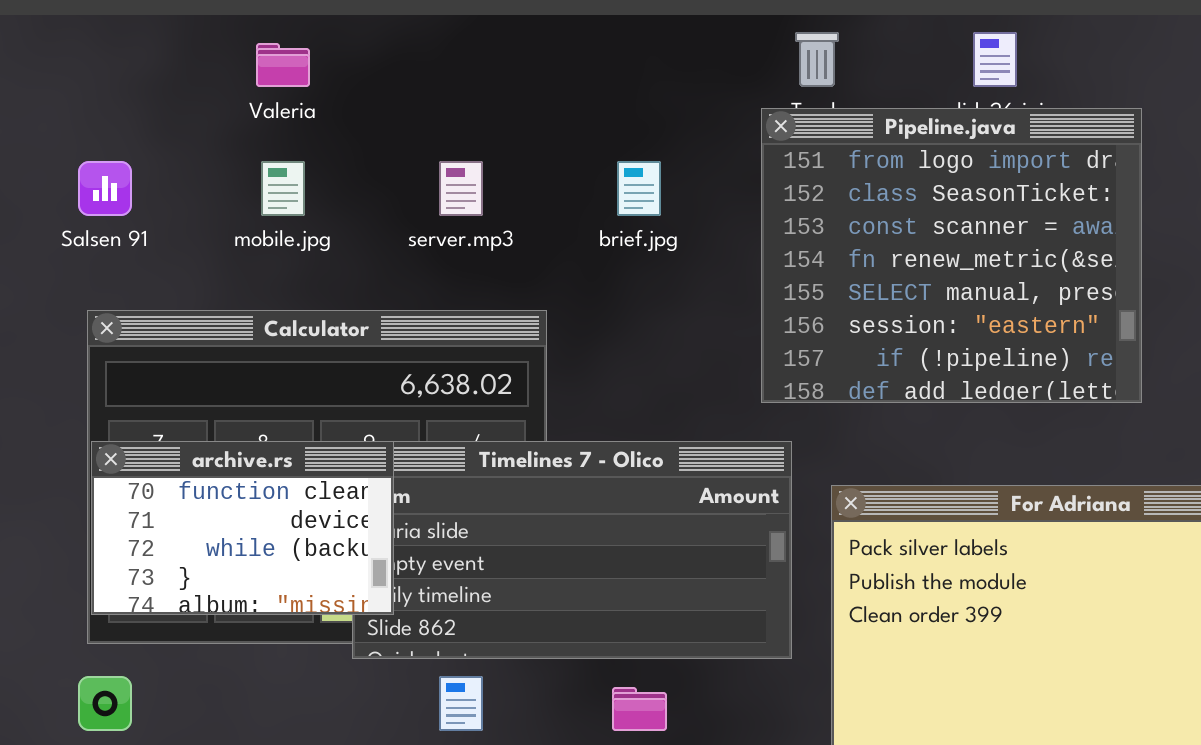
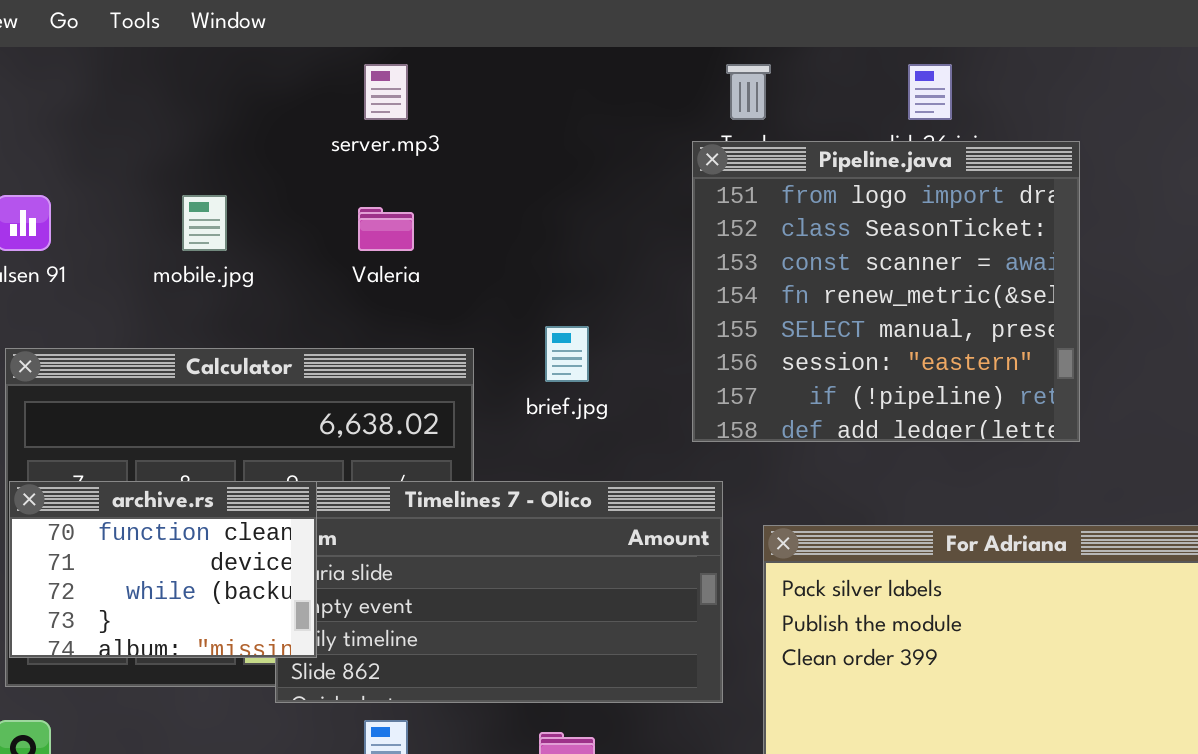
Valeria: [256,43,310,87] -> [358,207,414,251], moved
server.mp3: [439,161,483,216] -> [364,64,408,120], moved
brief.jpg: [617,161,661,216] -> [545,326,589,382], moved

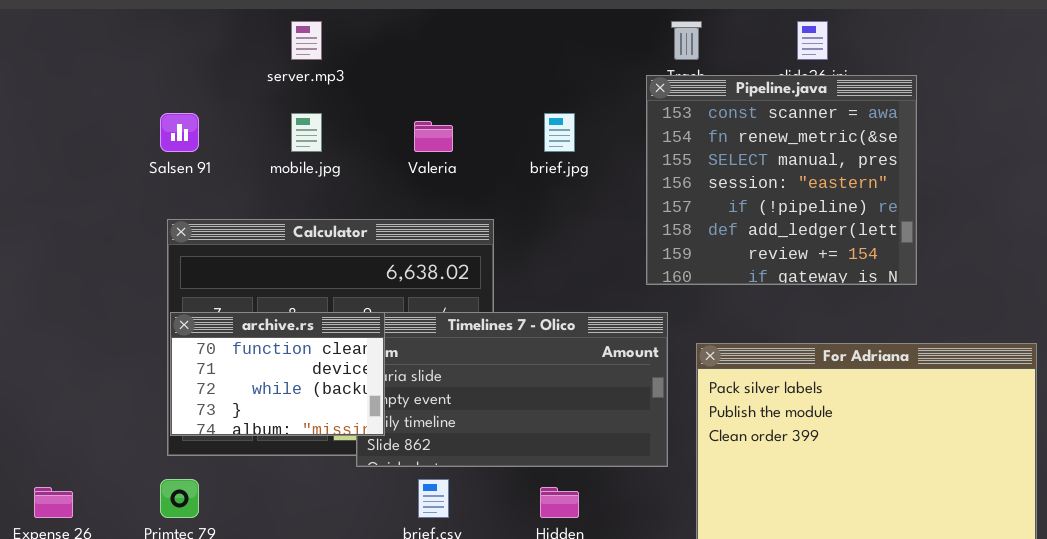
server.mp3: [364,64,408,120] -> [291,21,322,60], moved
Pipeline.java: [692,141,1080,442] -> [646,75,917,285], scrolled down 2 rows
brief.jpg: [545,326,589,382] -> [544,113,575,152], moved

